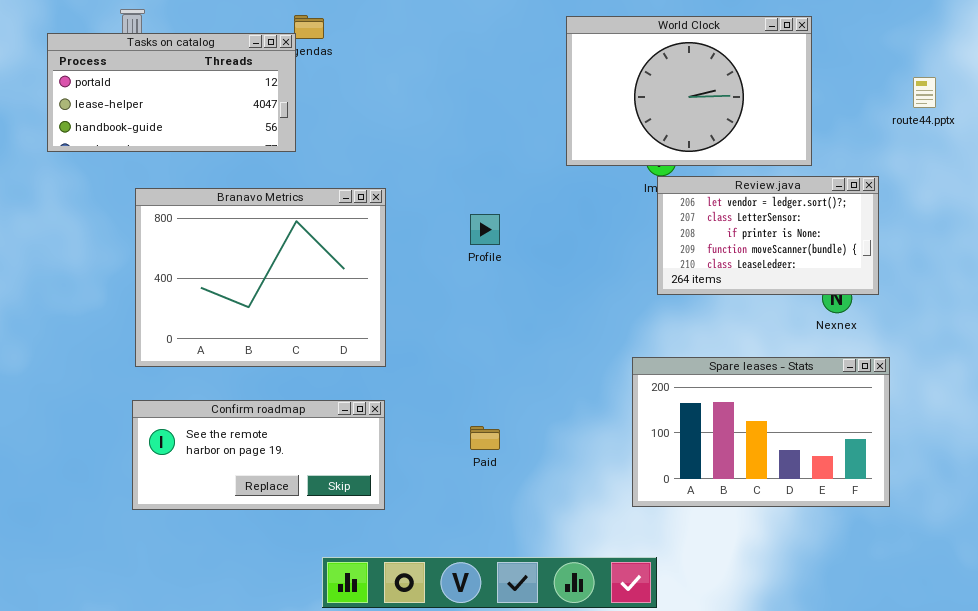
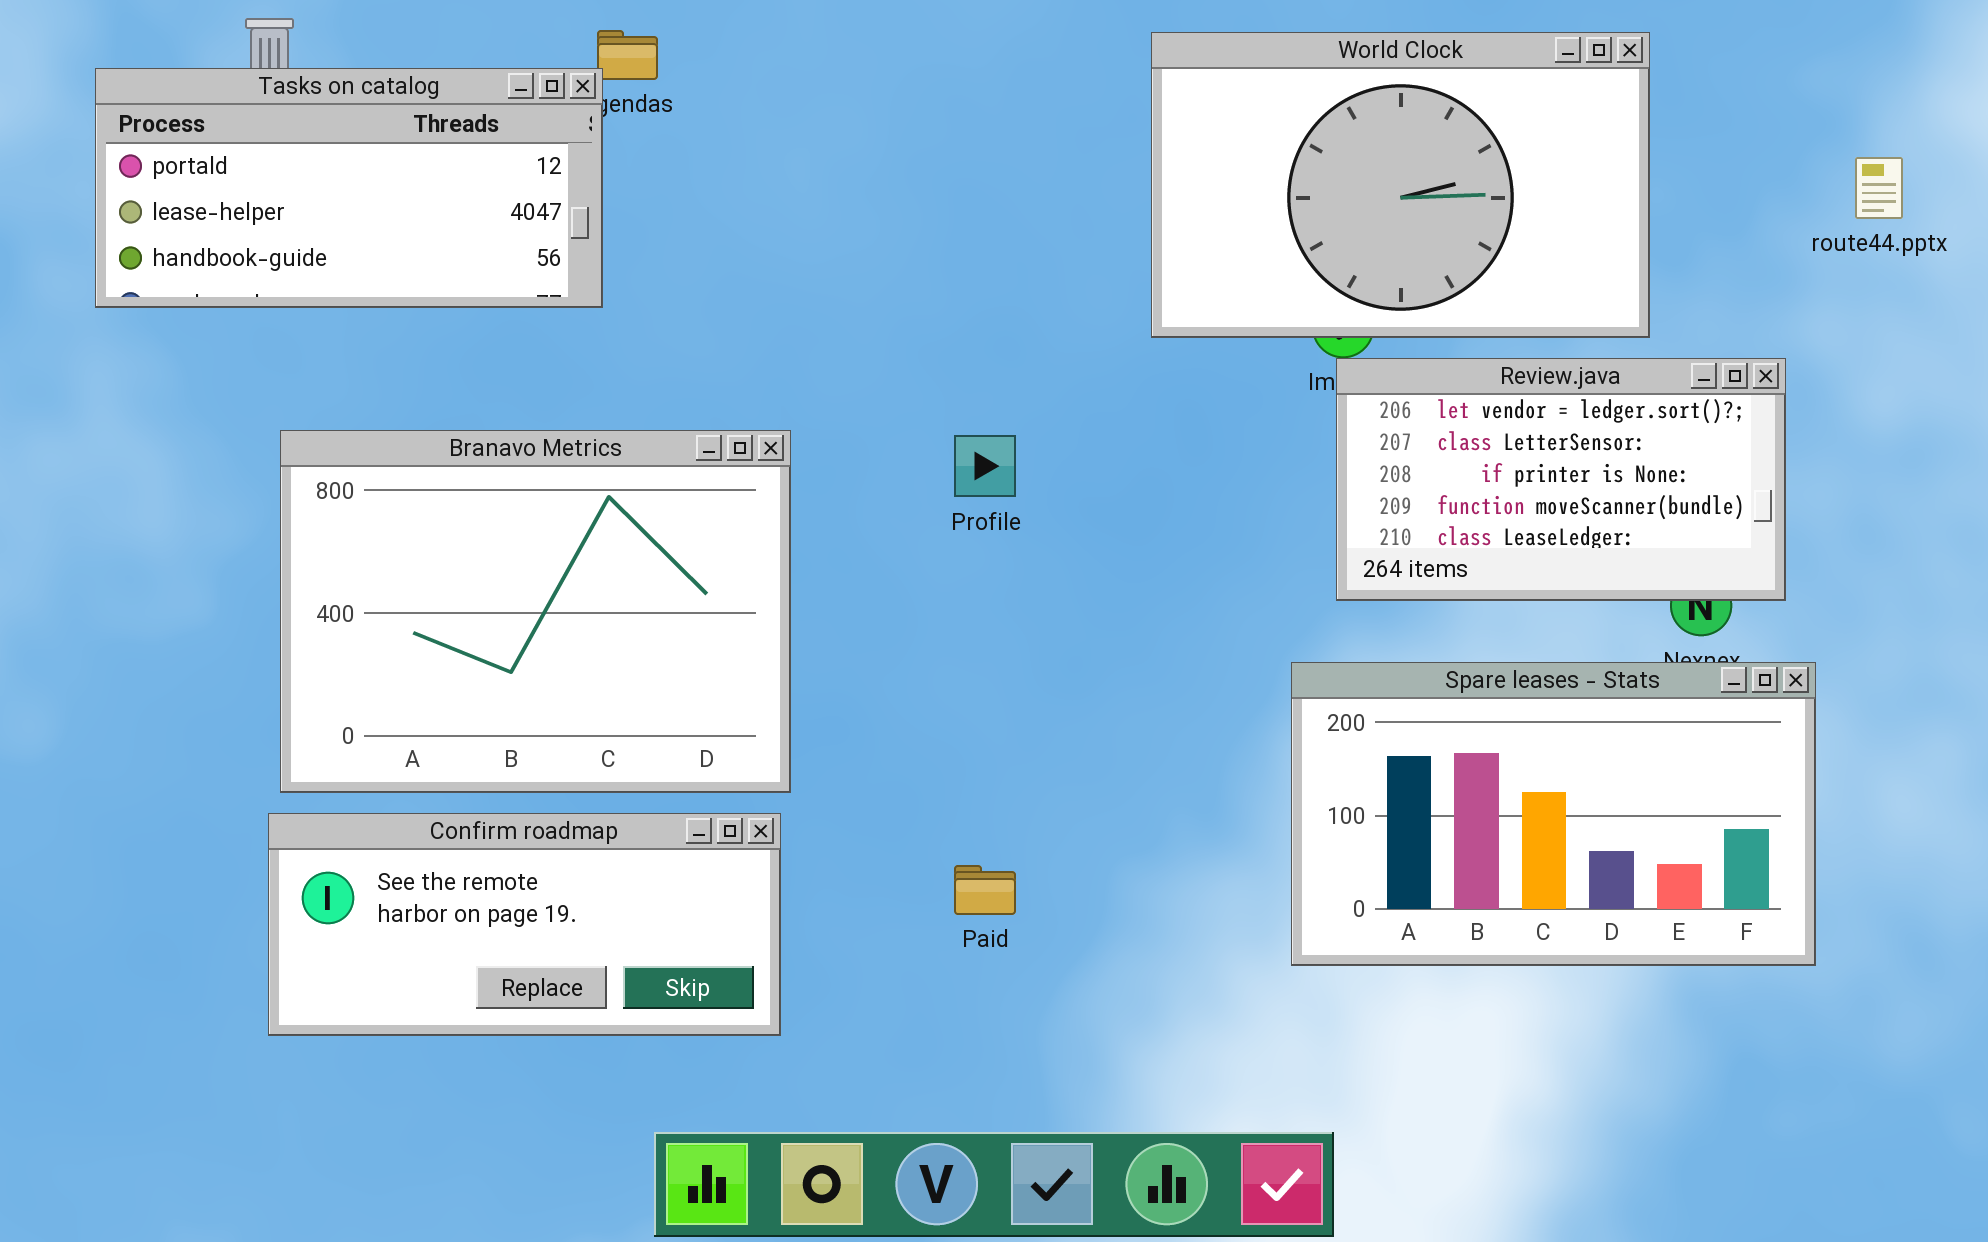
Branavo Metrics: [135,188,386,367] -> [280,430,791,793], moved
Spare leases - Stats: [632,357,890,507] -> [1291,662,1816,966], moved

